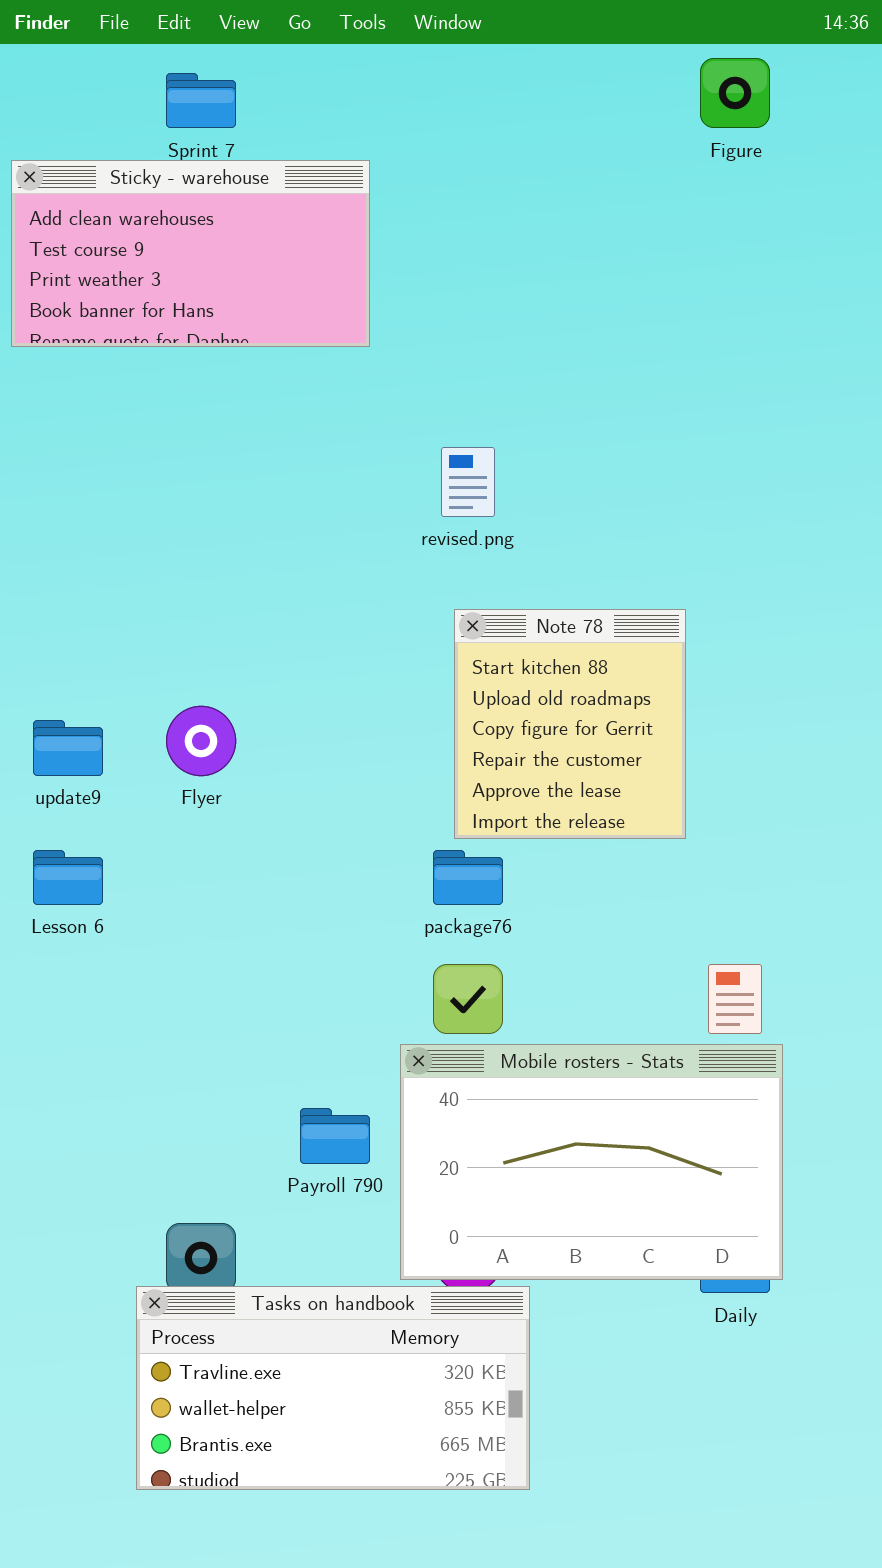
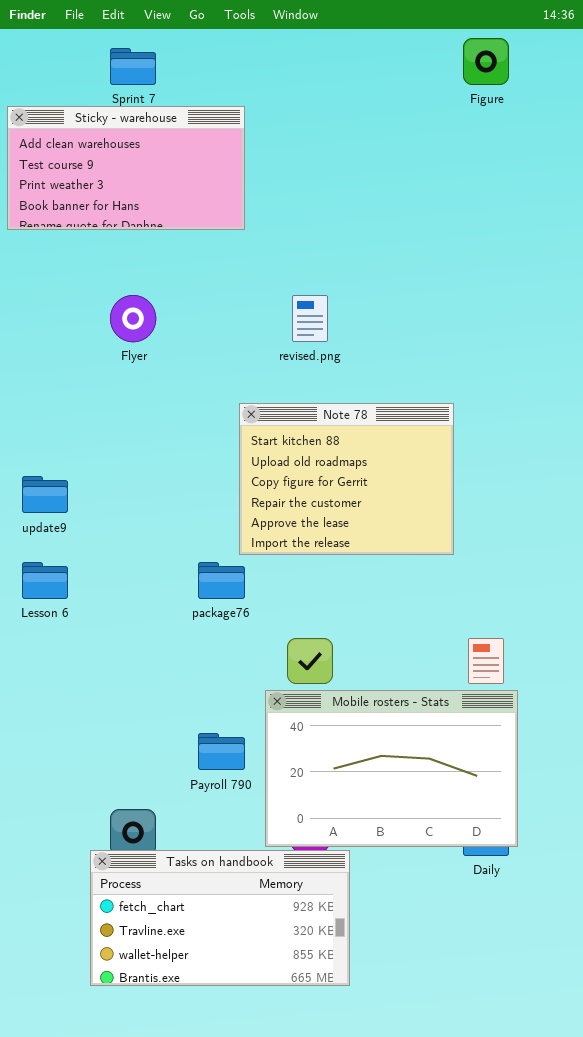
Note 78: [454,609,686,839] -> [239,403,454,555], resized
Flyer: [166,706,236,776] -> [110,295,156,342], moved
package76: [433,850,503,905] -> [198,562,245,599], moved
Tasks on handbook: [136,1286,530,1490] -> [90,850,350,986], scrolled up 1 row

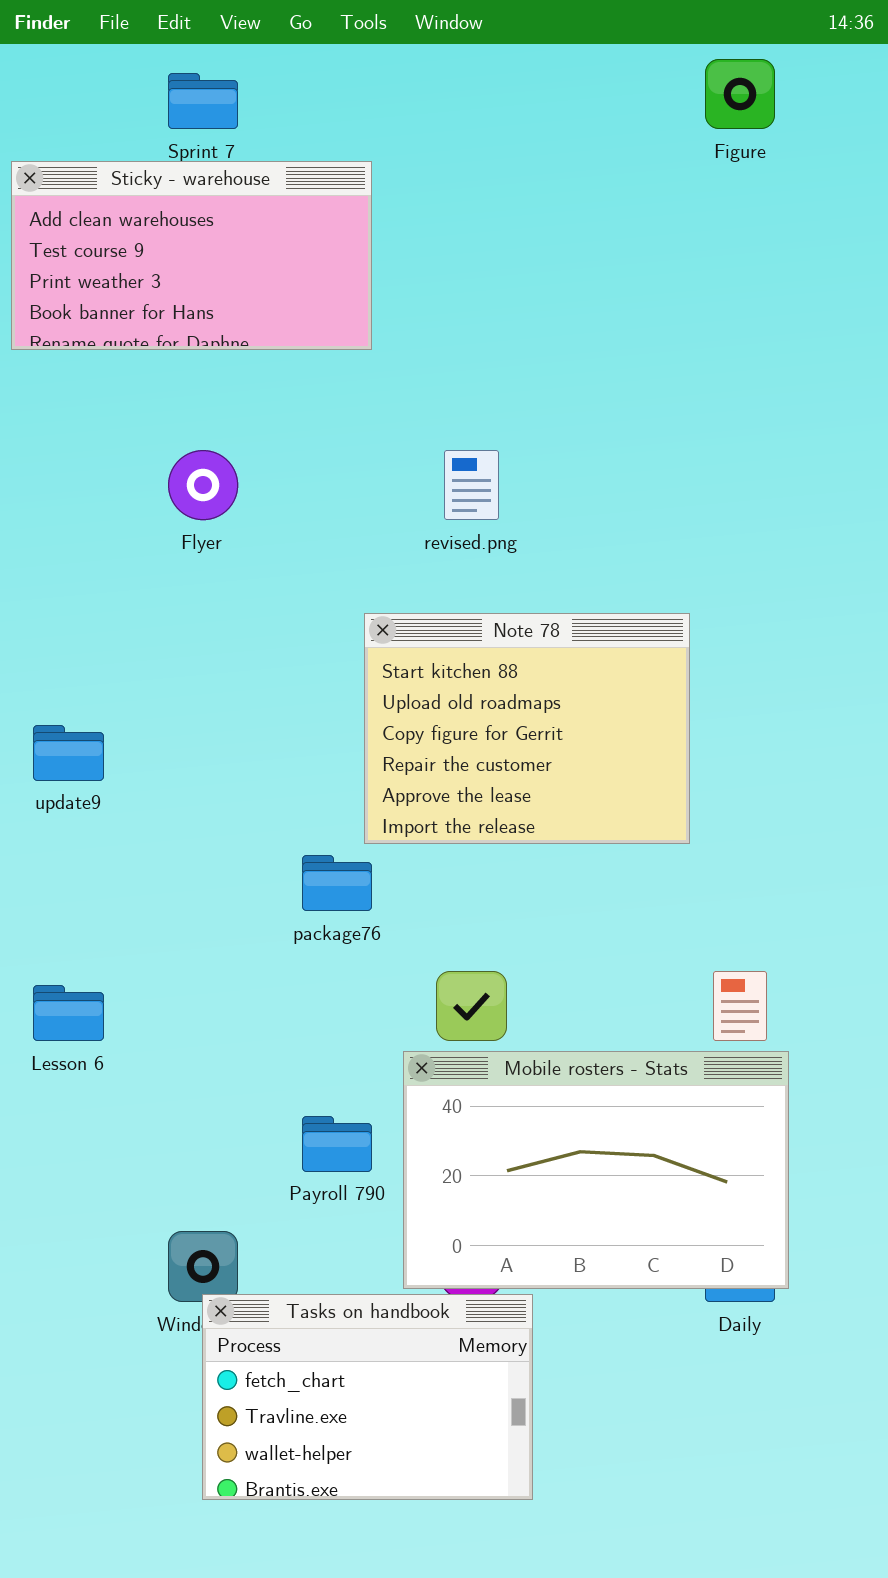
Lesson 6: [22,562,68,599] -> [33,985,104,1041], moved
Tasks on handbook: [90,850,350,986] -> [202,1294,533,1500], resized

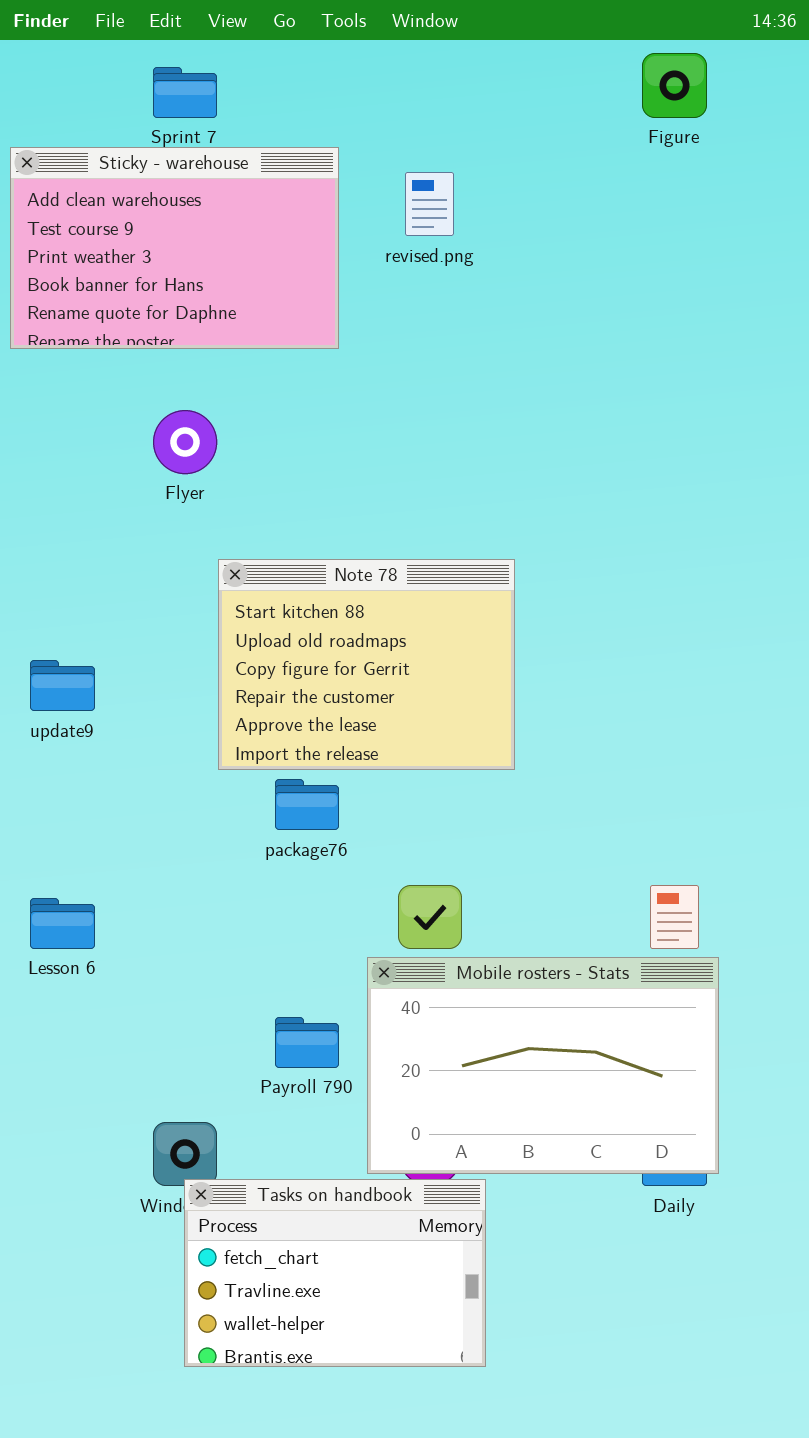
Sticky - warehouse: [11,161,372,350] -> [10,147,339,349], resized
revised.png: [444,450,499,520] -> [405,172,454,236], moved
Note 78: [364,613,690,844] -> [218,559,515,770], moved

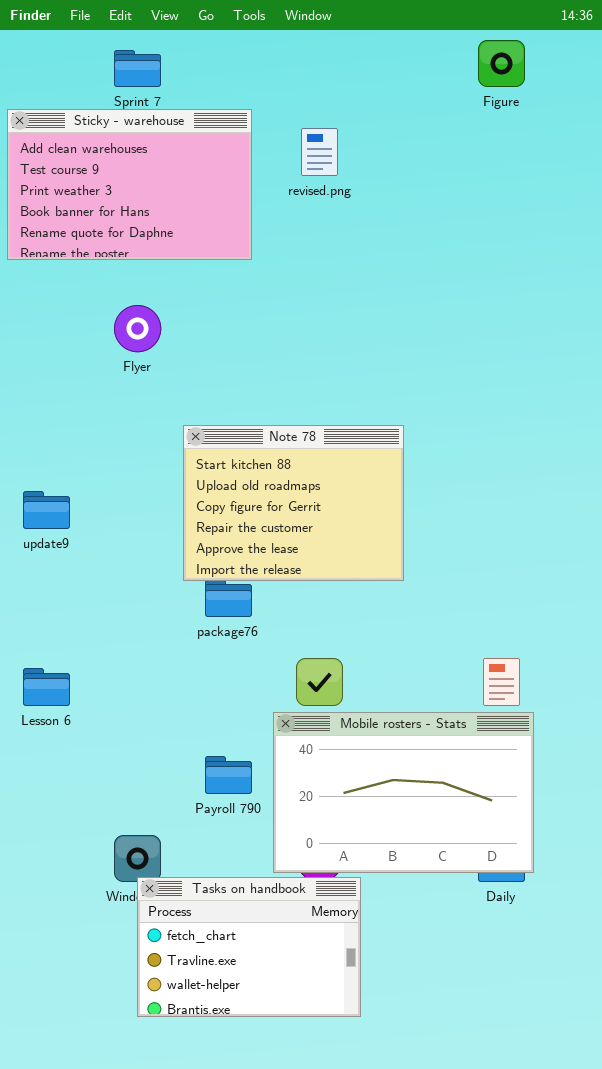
Note 78: [218,559,515,770] -> [183,425,404,581], moved

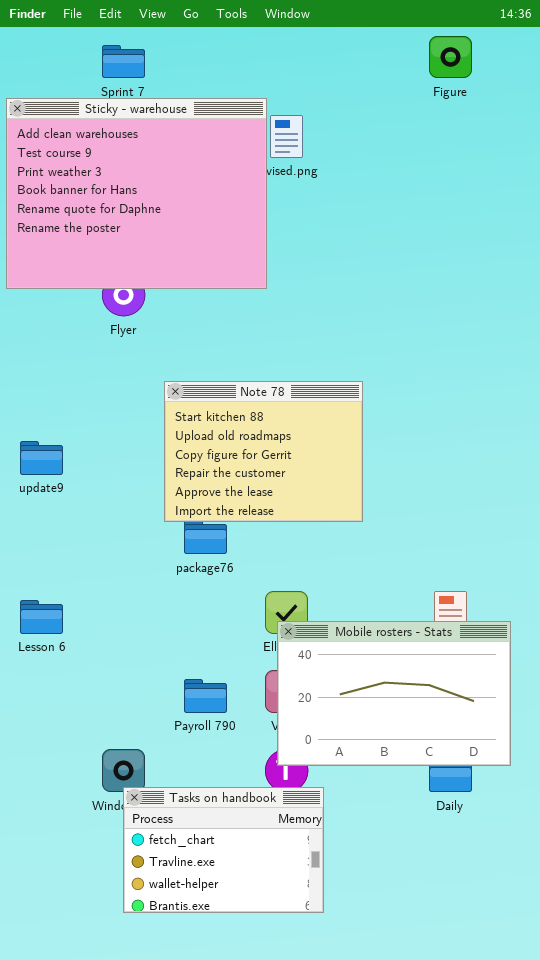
Sticky - warehouse: [7,109,252,260] -> [6,98,267,289], resized
Mobile rosters - Stats: [273,712,534,873] -> [277,621,511,766], moved

